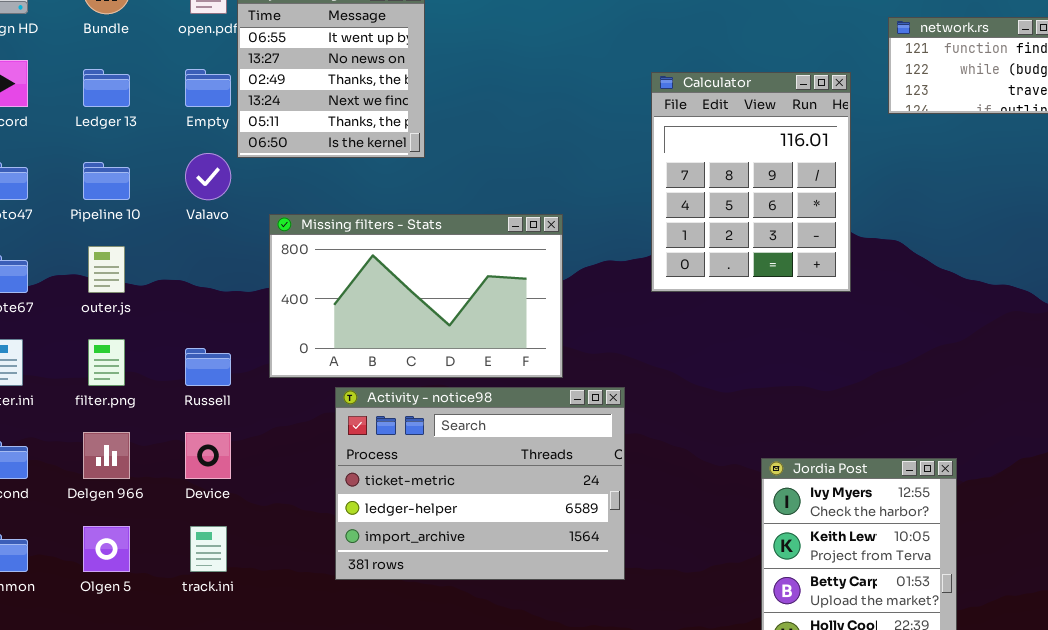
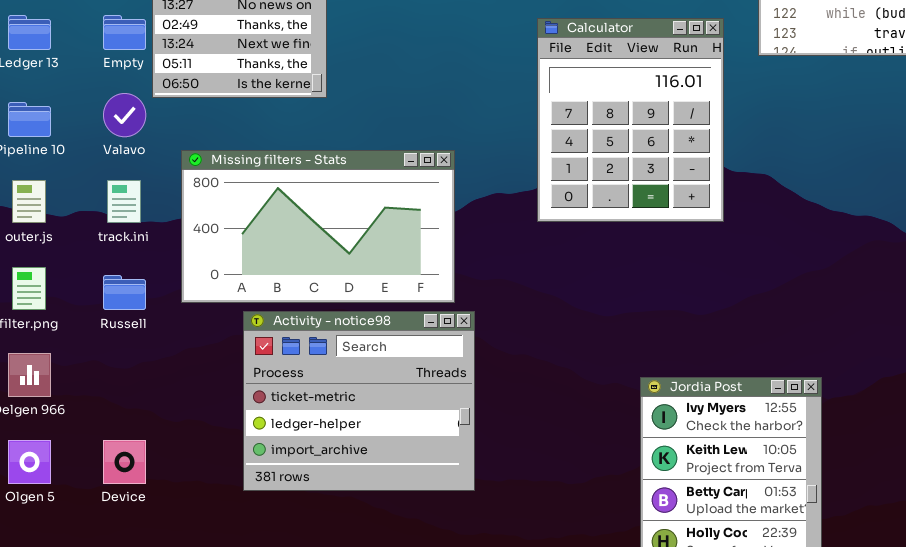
Activity - notice98: [335,387,625,580] -> [243,311,475,491], resized
Device: [185,432,231,479] -> [103,440,146,484], moved
track.ini: [190,526,227,572] -> [107,180,141,223], moved

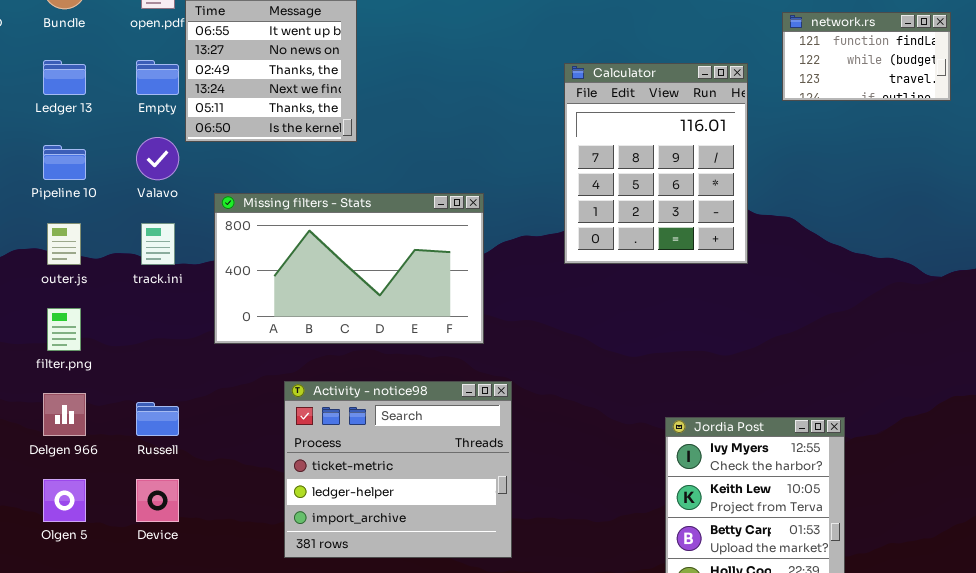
Russell: [103,275,146,310] -> [136,402,179,436], moved
Activity - notice98: [243,311,475,491] -> [284,381,512,558], moved

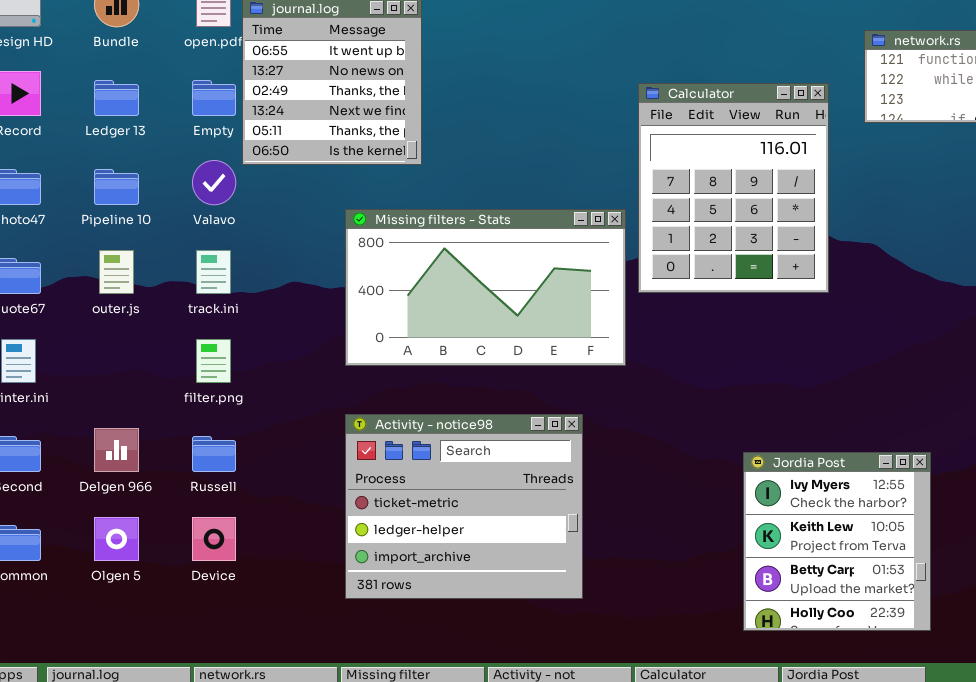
Missing filters - Stats: [214,193,484,344] -> [345,209,626,366], moved
filter.png: [47,308,81,351] -> [196,339,231,383], moved

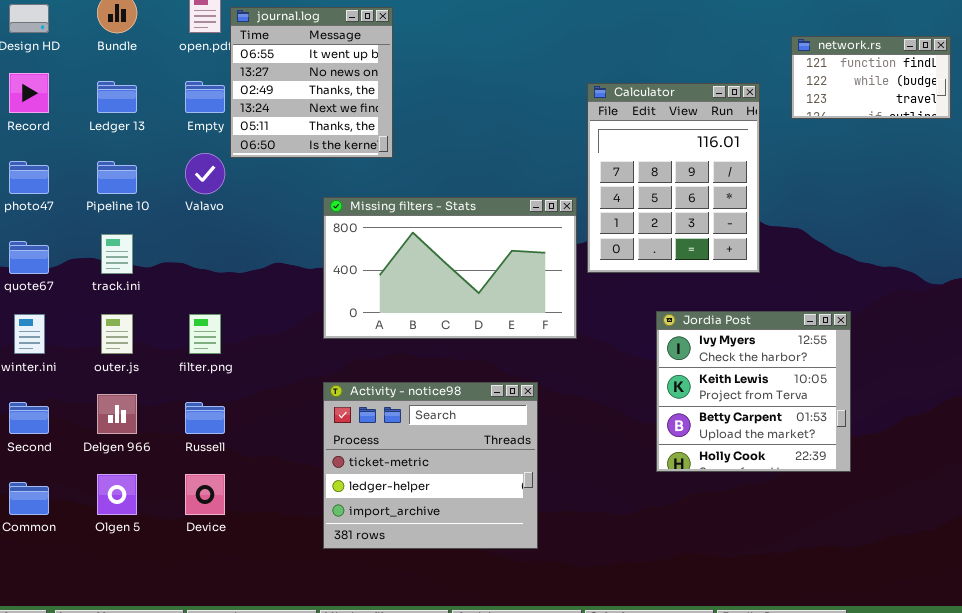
outer.js: [99,250,134,294] -> [101,314,133,354], moved
track.ini: [196,250,231,294] -> [101,234,133,274], moved
Jordia Post: [743,452,931,631] -> [656,311,851,472], moved, resized

